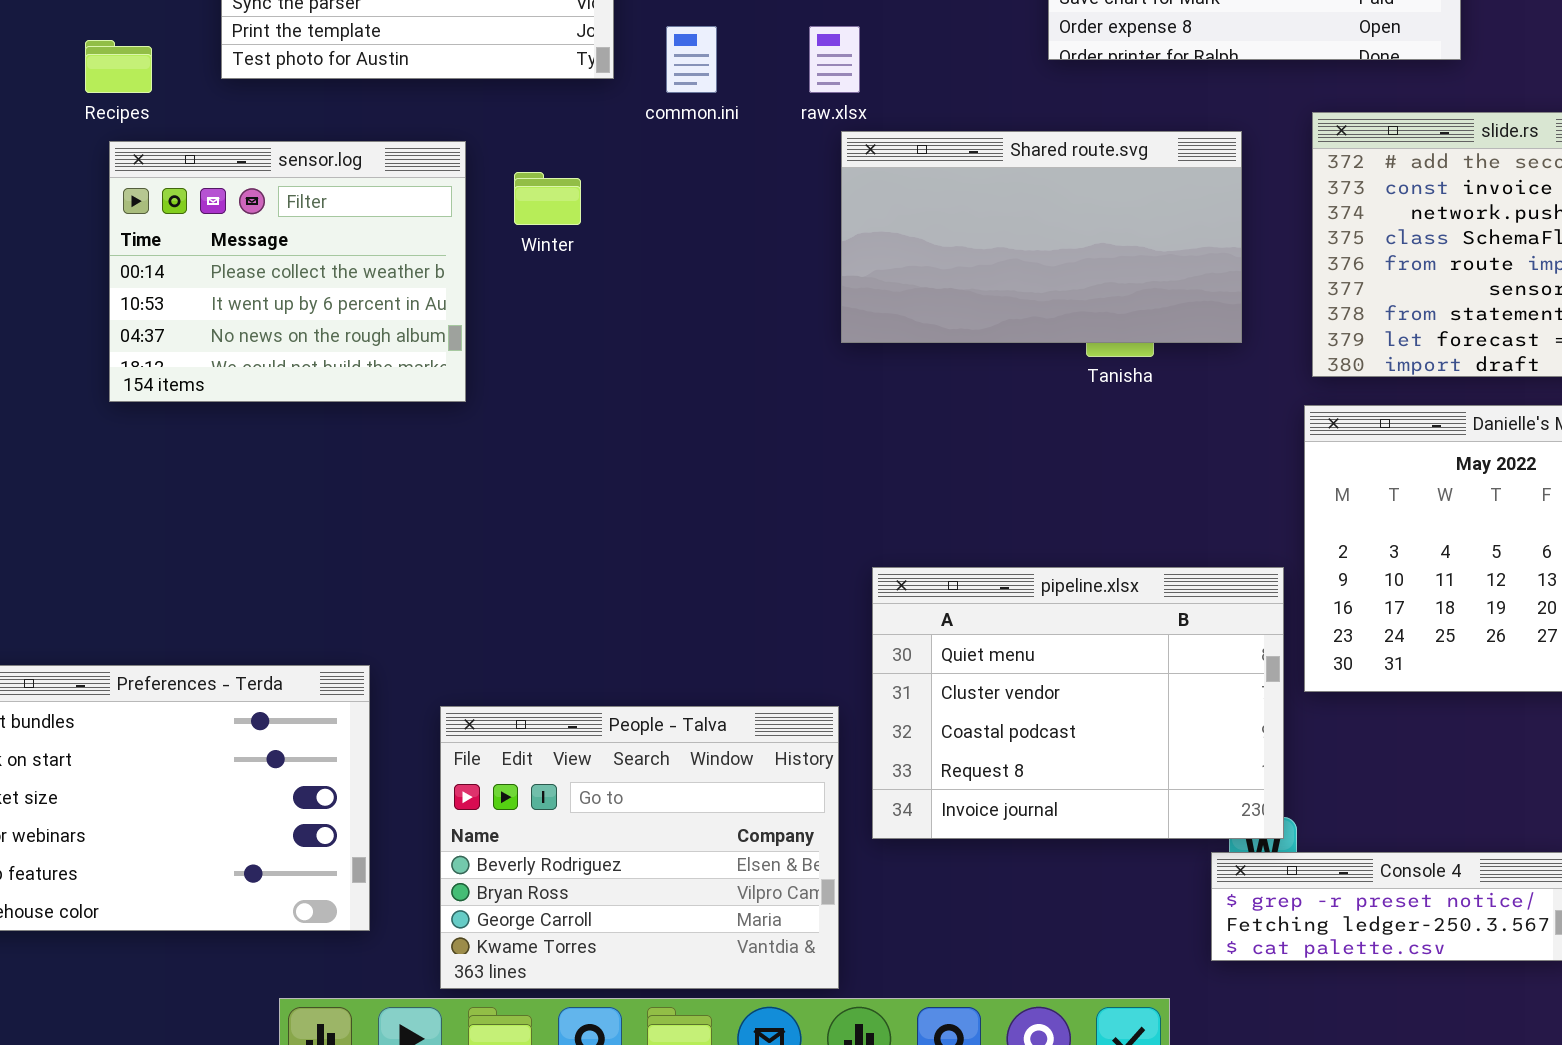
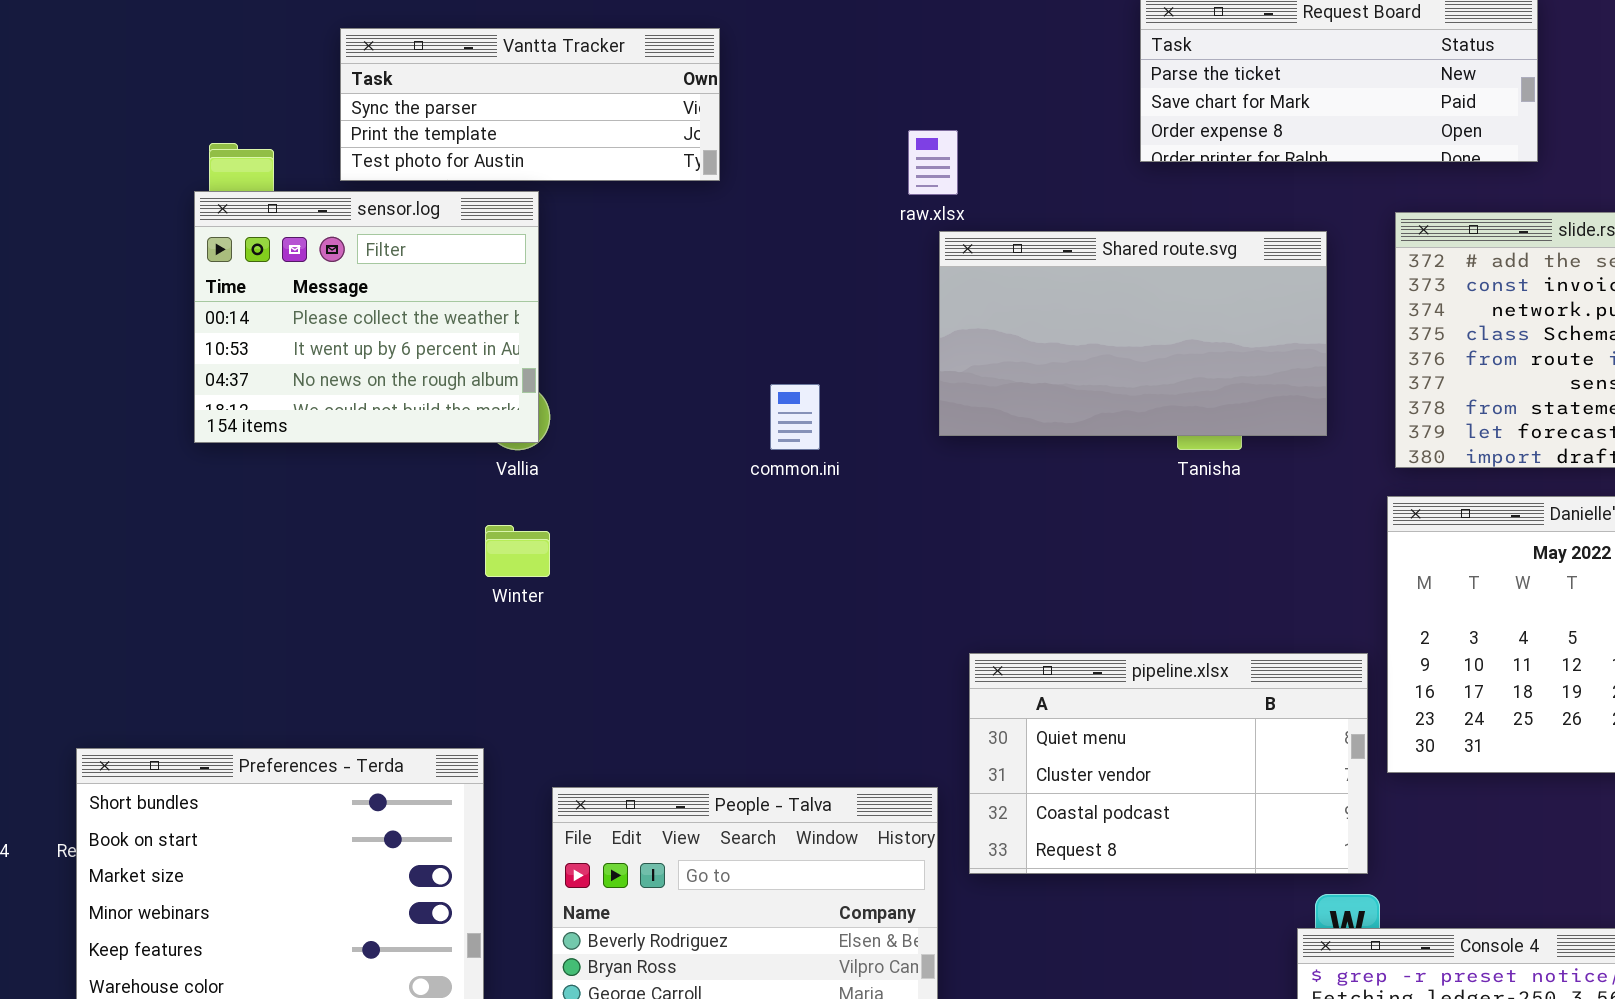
common.ini: [666,26,717,93] -> [770,384,820,450], moved
sensor.log: [109,141,466,402] -> [194,191,539,443], moved
Winter: [514,172,581,225] -> [485,525,550,577], moved
pipeline.xlsx: [872,567,1284,839] -> [969,653,1368,874], resized

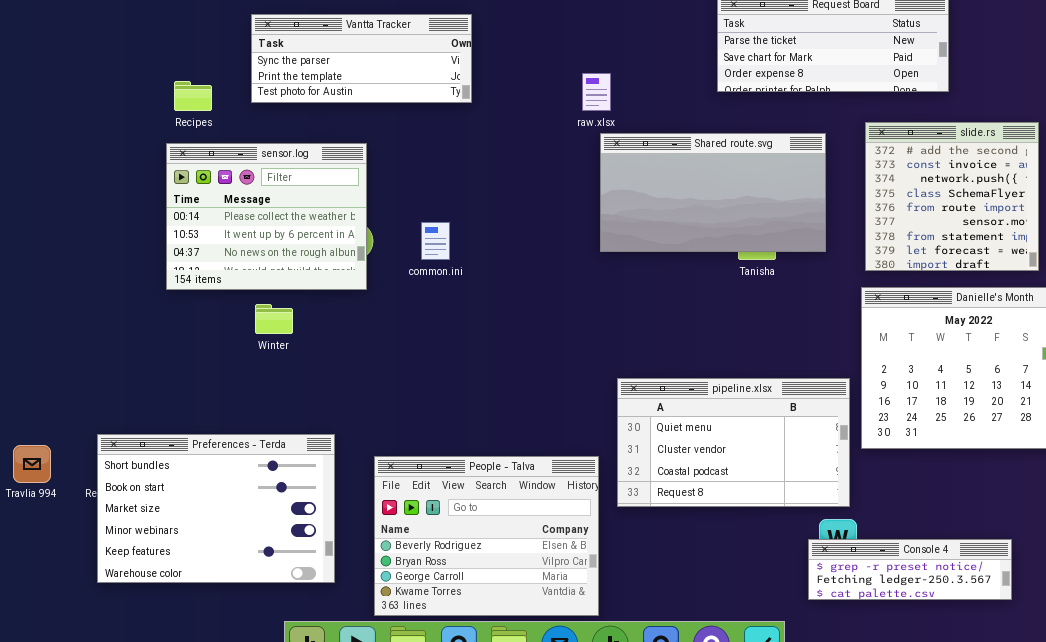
sensor.log: [194,191,539,443] -> [166,143,367,290], moved
common.ini: [770,384,820,450] -> [421,222,450,260], moved
Winter: [485,525,550,577] -> [255,304,293,334], moved

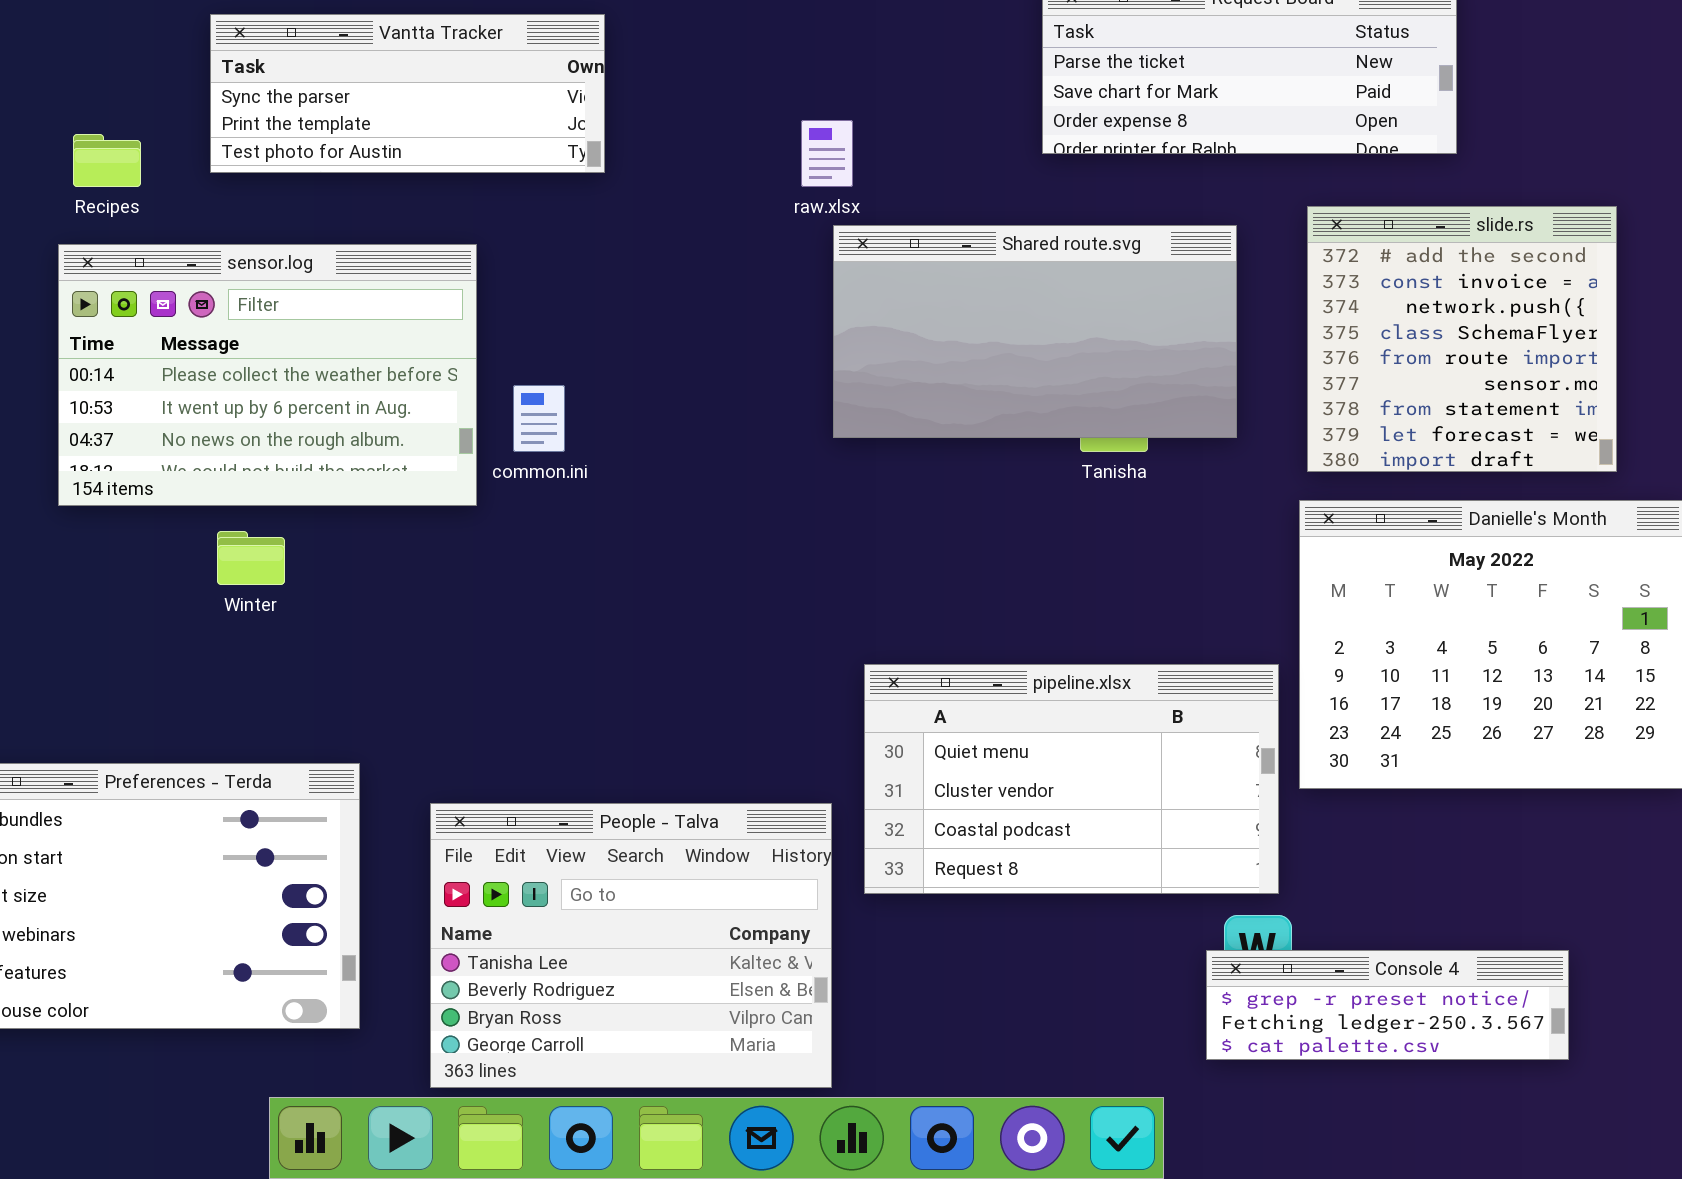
sensor.log: [166,143,367,290] -> [58,244,477,506], resized
People - Talva: [374,456,599,616] -> [430,803,832,1088], scrolled up 1 row

